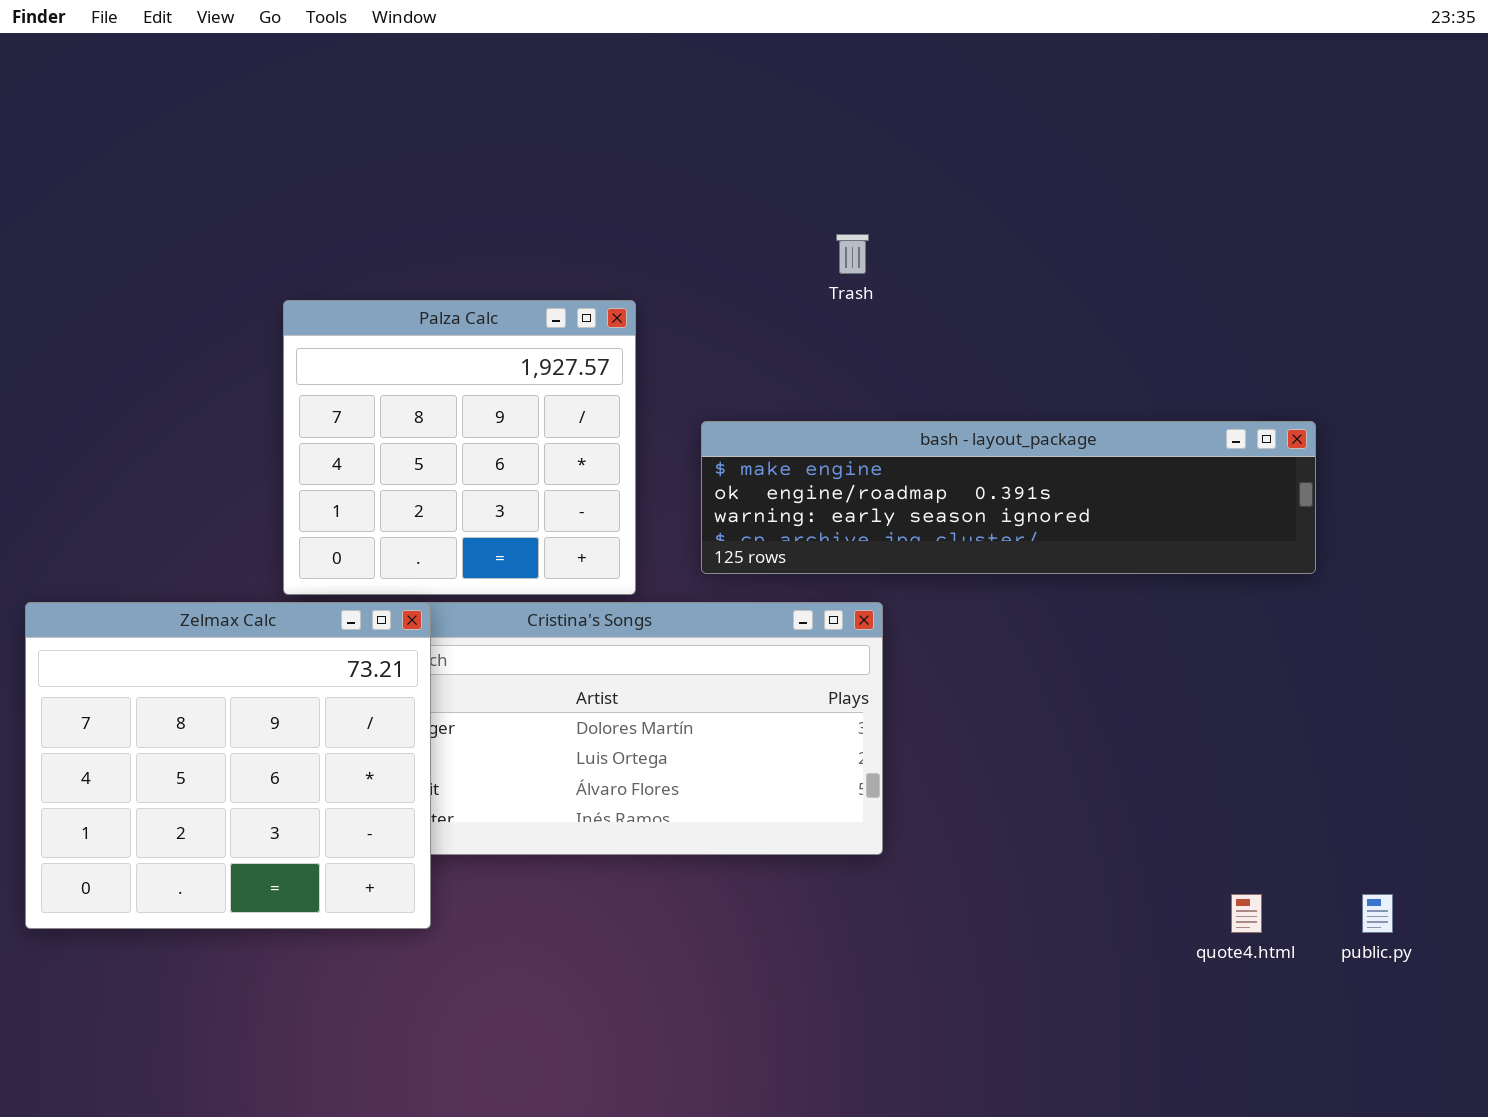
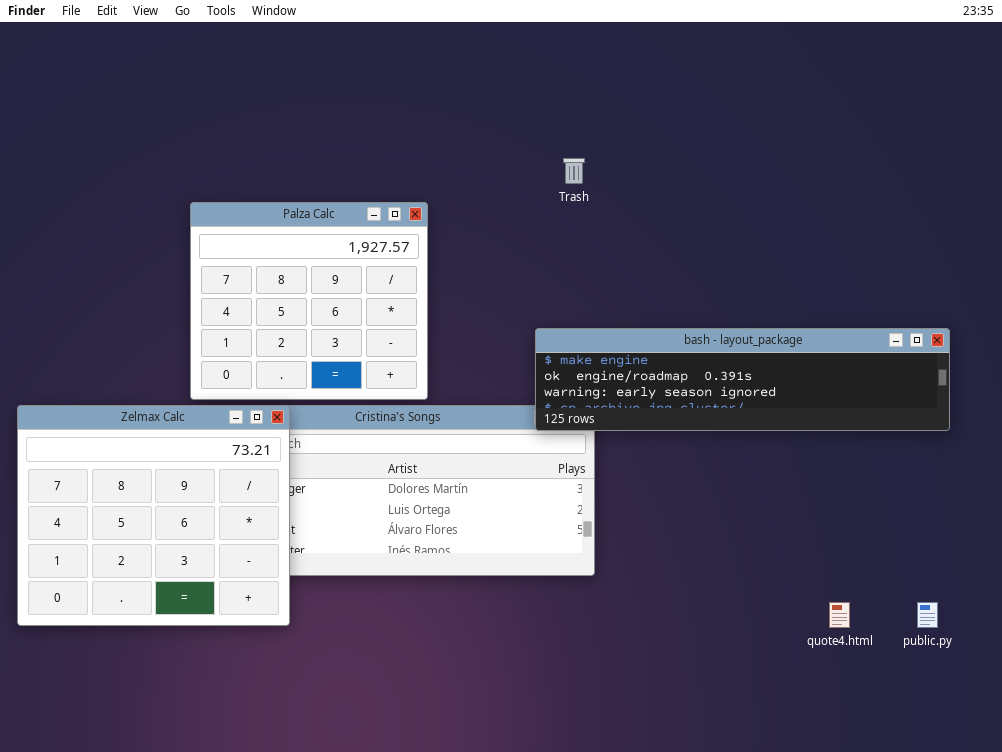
bash - layout_package: [701,421,1316,574] -> [535,328,950,431], moved

